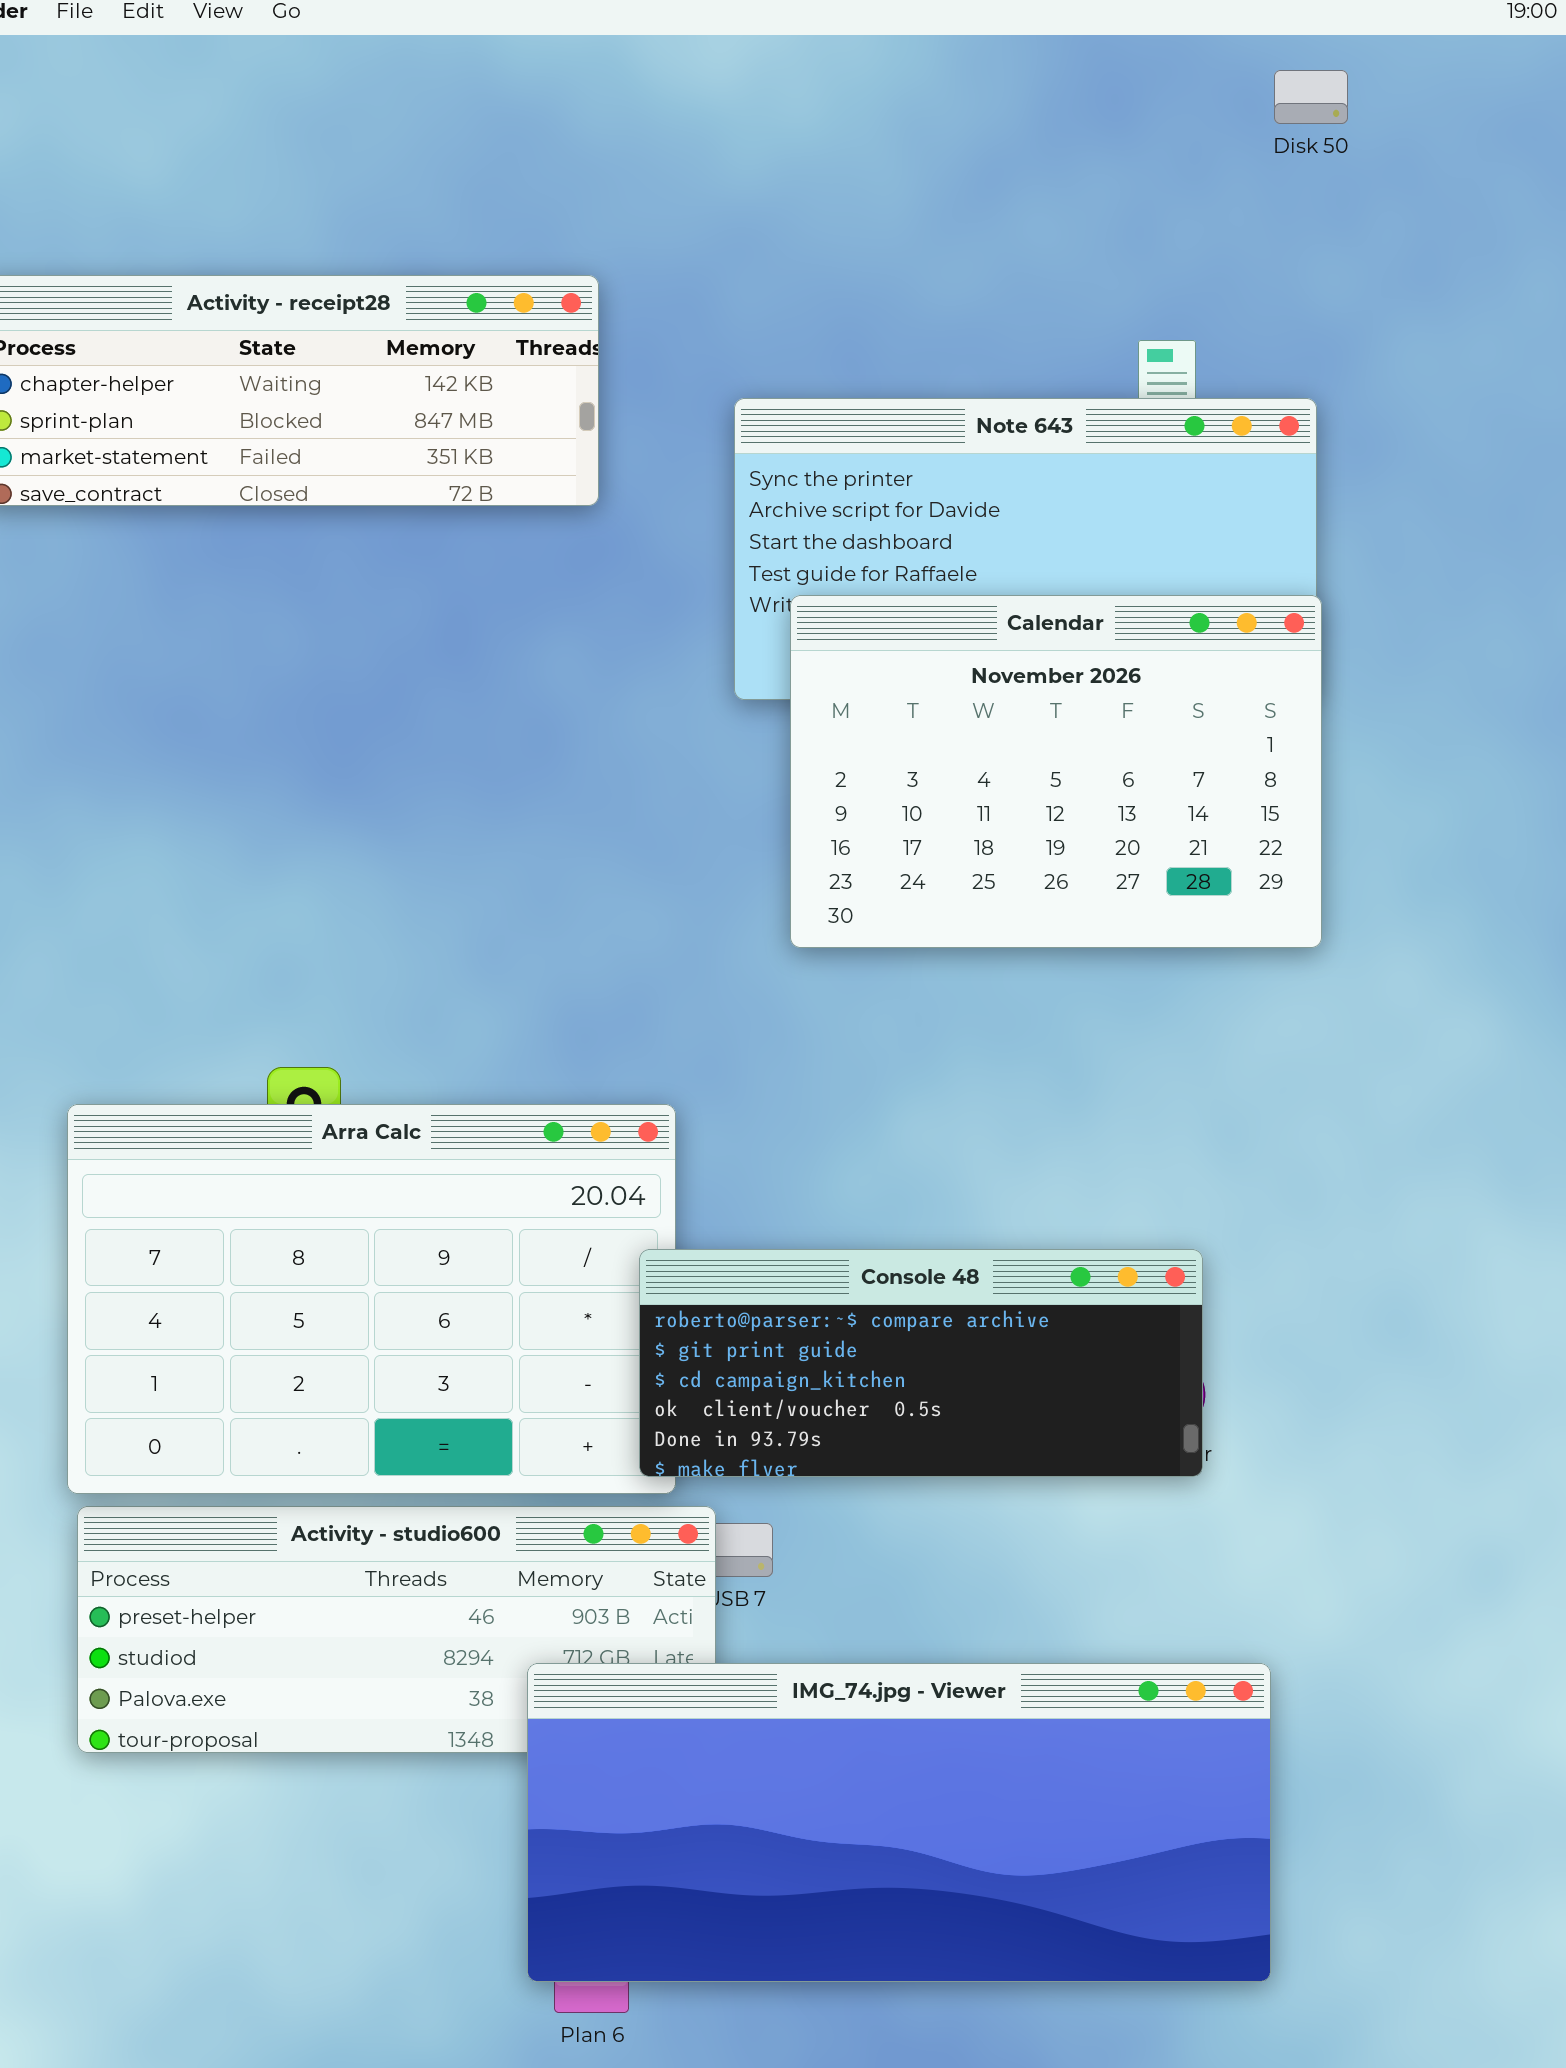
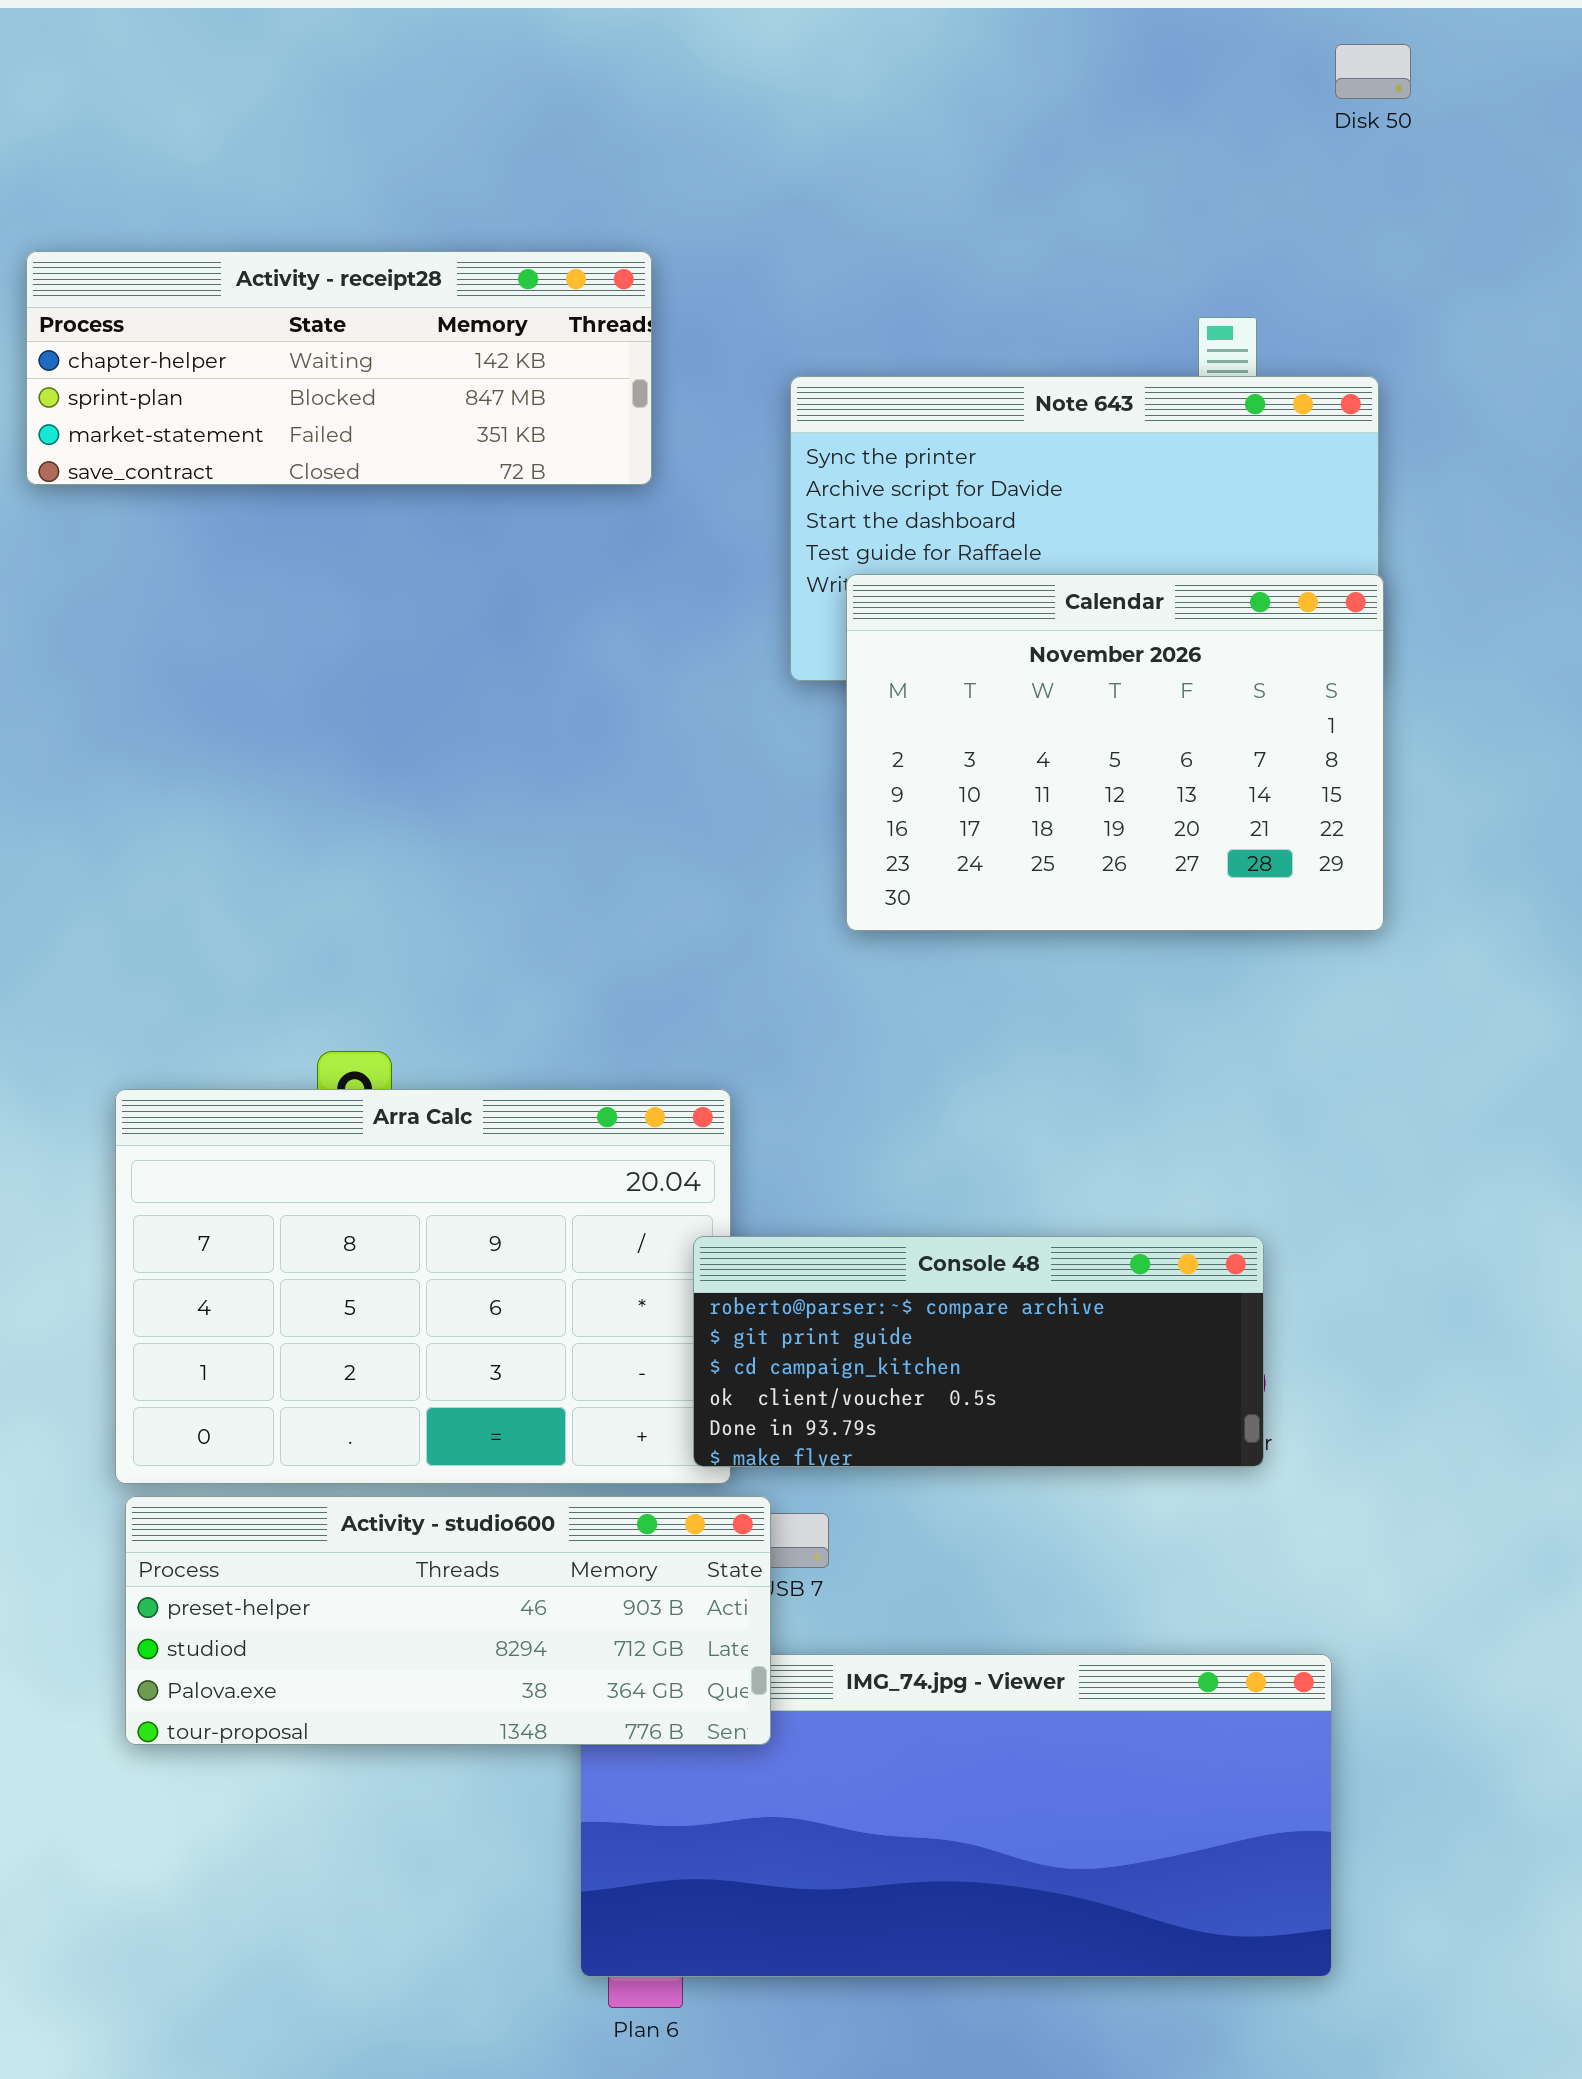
Activity - studio600: [77,1506,716,1753] -> [125,1496,771,1745], raised

